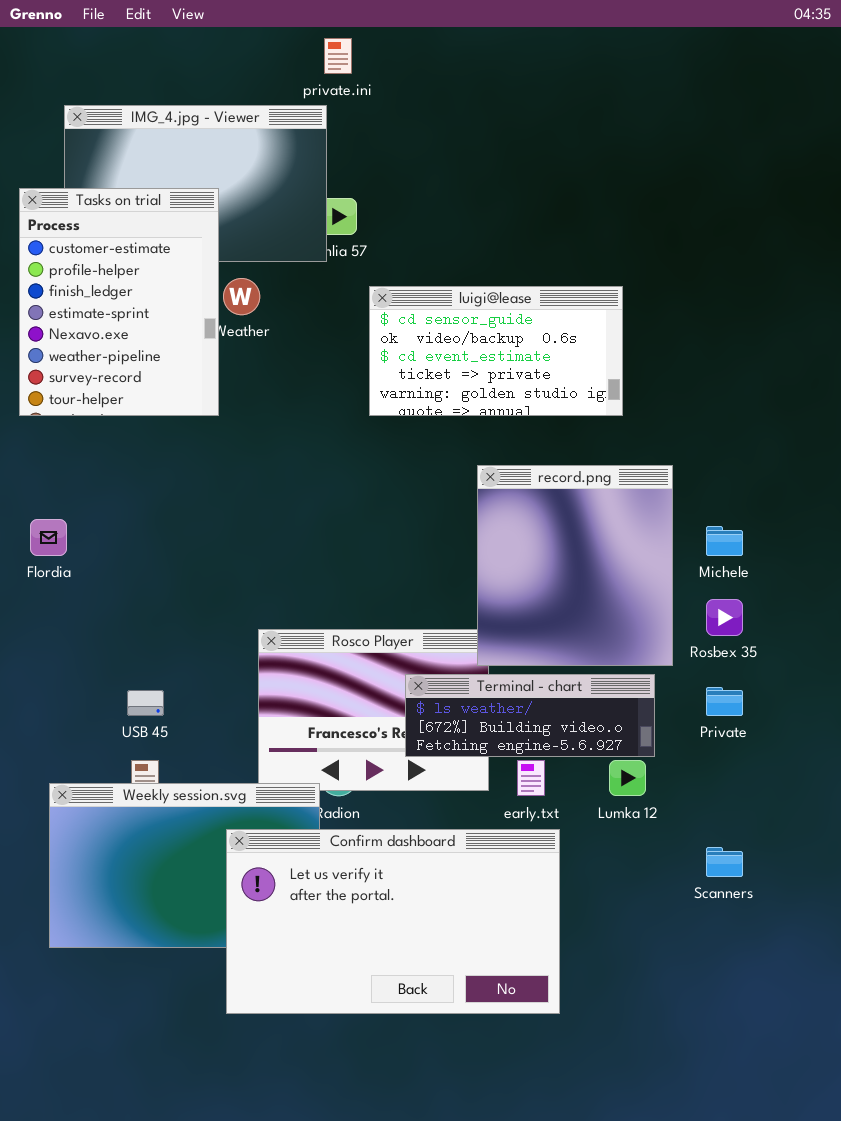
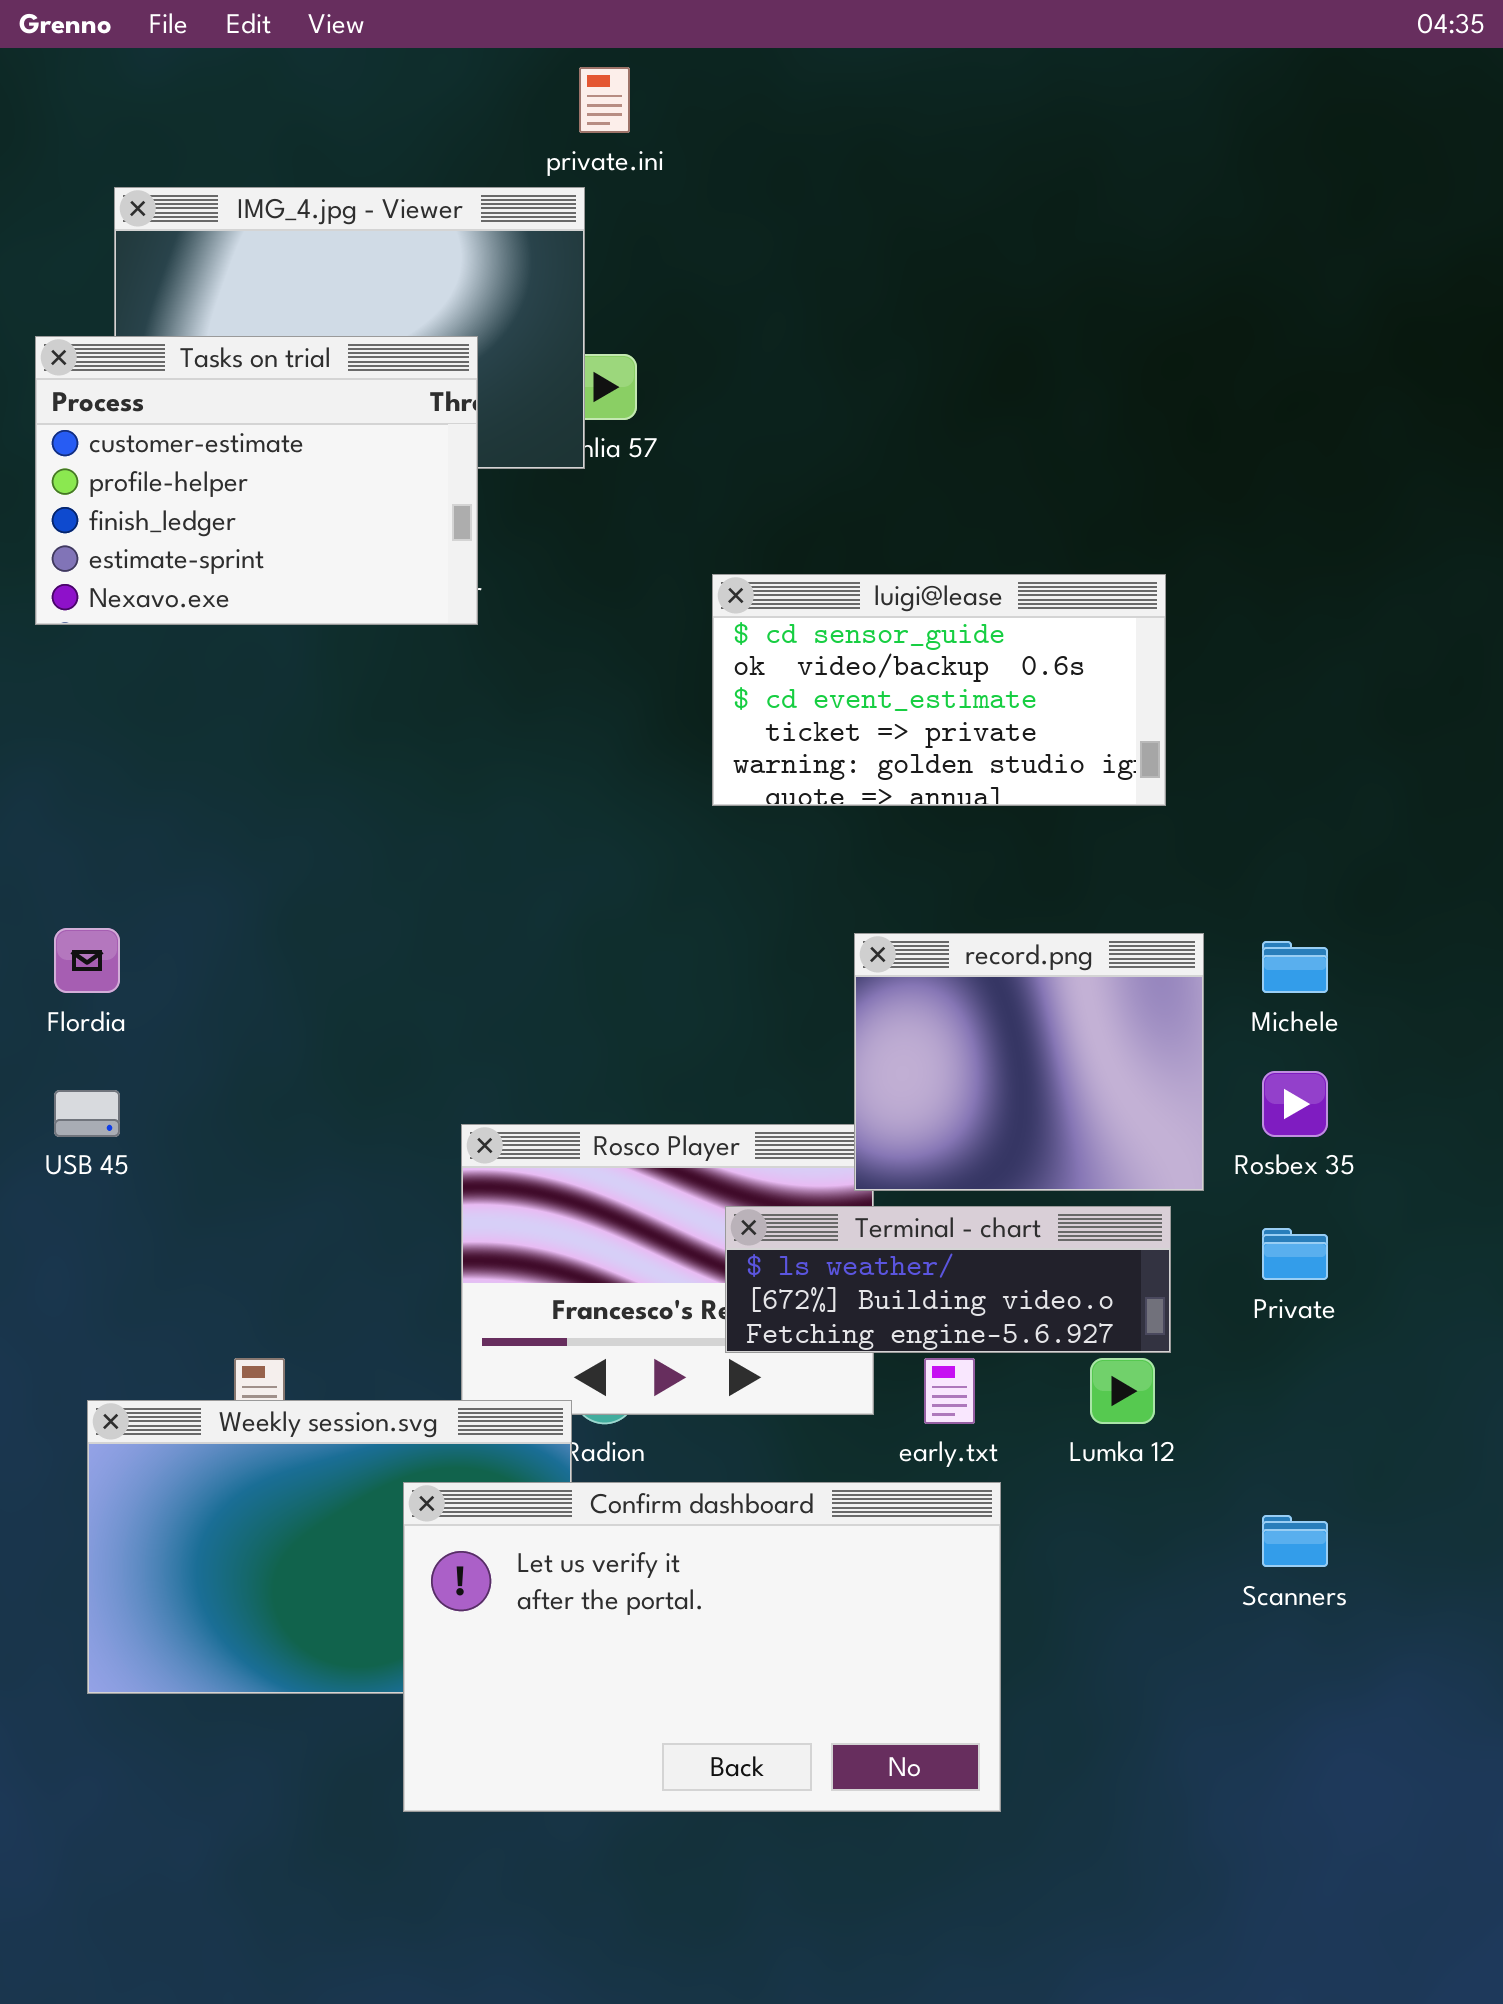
Tasks on trial: [19,188,219,416] -> [35,336,478,625], resized
luigi@lease: [369,286,623,416] -> [712,574,1166,806], moved
record.png: [477,465,673,666] -> [854,933,1204,1191], resized
USB 45: [127,690,164,716] -> [54,1090,120,1137], moved

